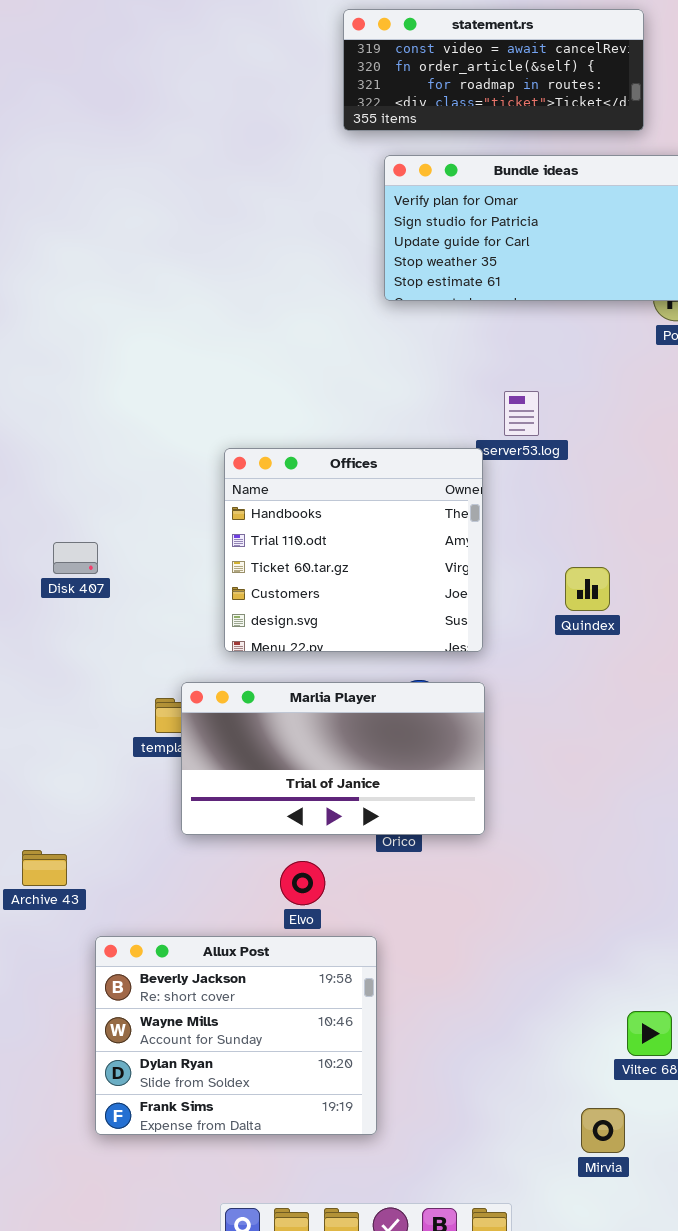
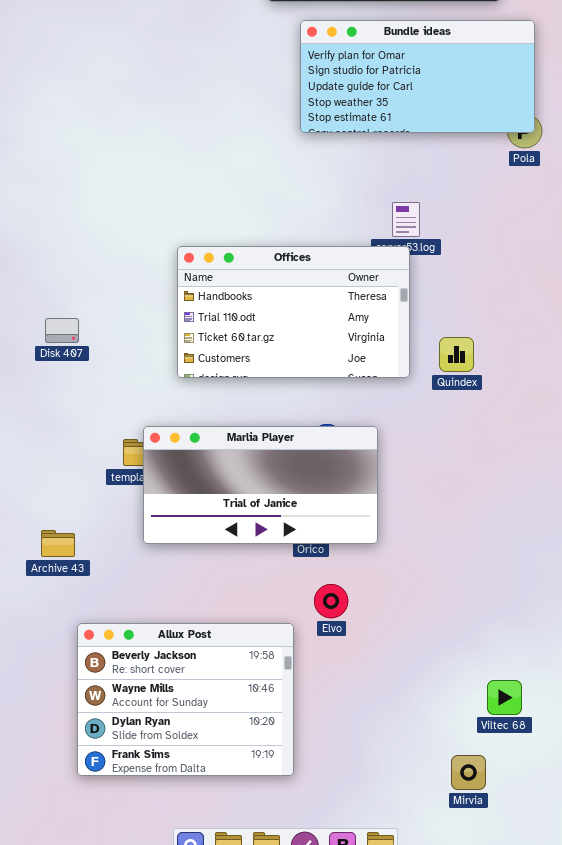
Offices: [224,448,483,652] -> [177,246,410,378], resized
Archive 43: [22,850,67,886] -> [41,530,75,557], moved
Elvo: [280,861,325,905] -> [314,584,348,618], moved

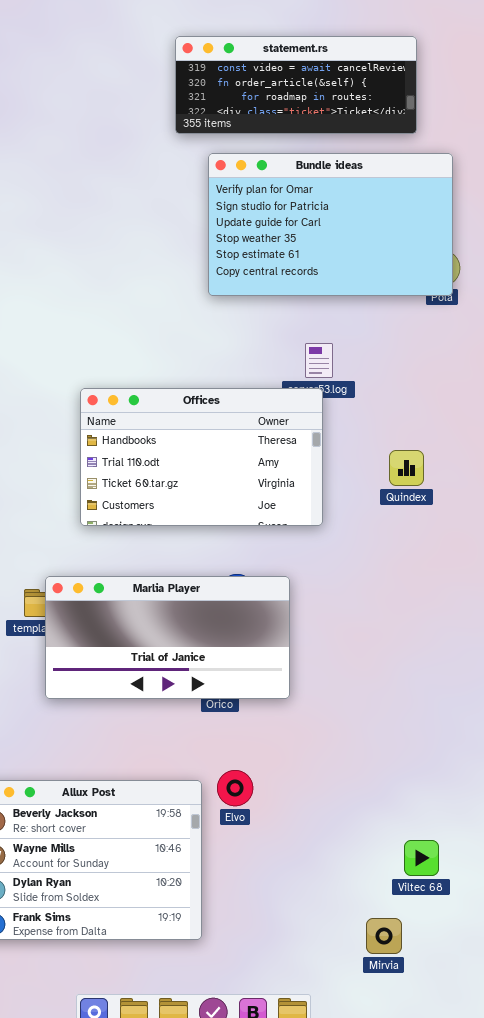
Bundle ideas: [300,20,535,133] -> [208,153,453,296], resized
Quindex: [439,337,474,372] -> [389,450,424,486], moved
Elvo: [314,584,348,618] -> [217,770,253,806], moved

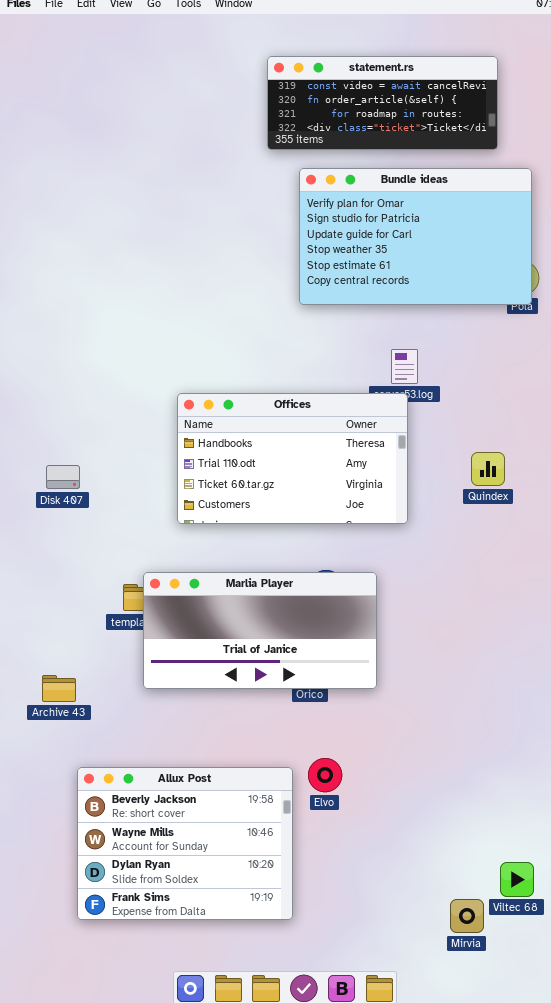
Viltec 68: [404,840,439,876] -> [500,862,534,897], moved

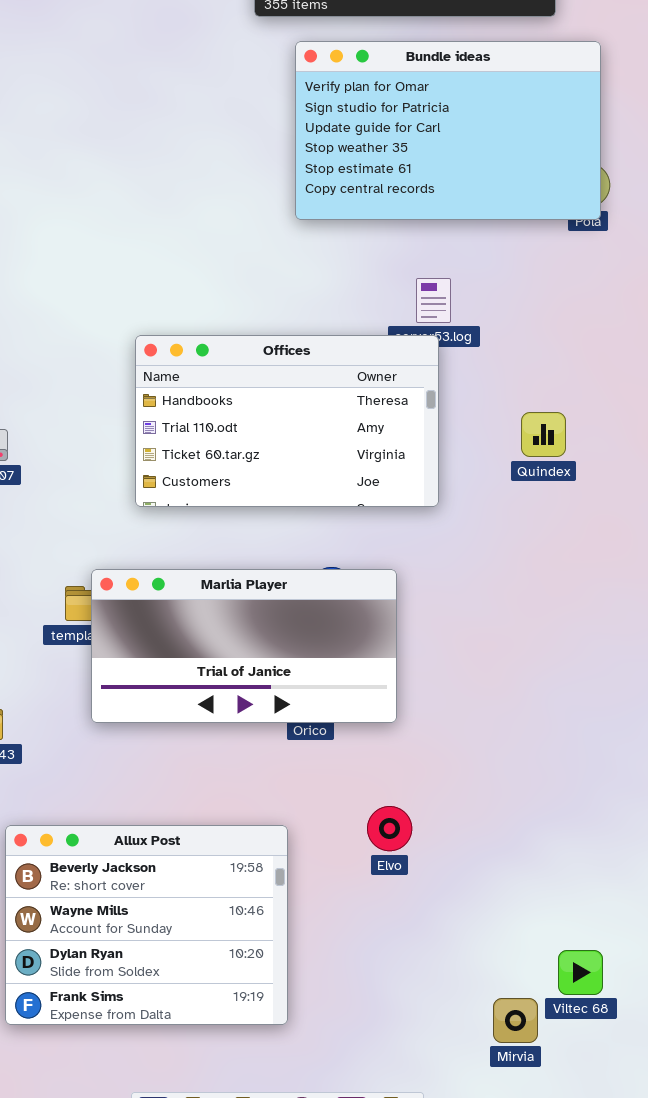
Elvo: [308,758,342,792] -> [367,806,412,851], moved

